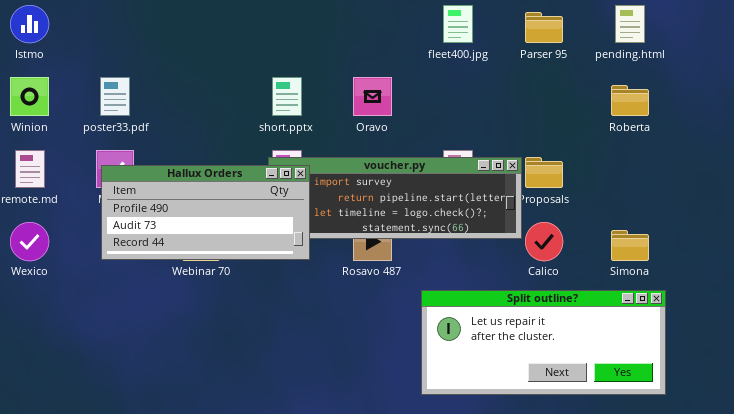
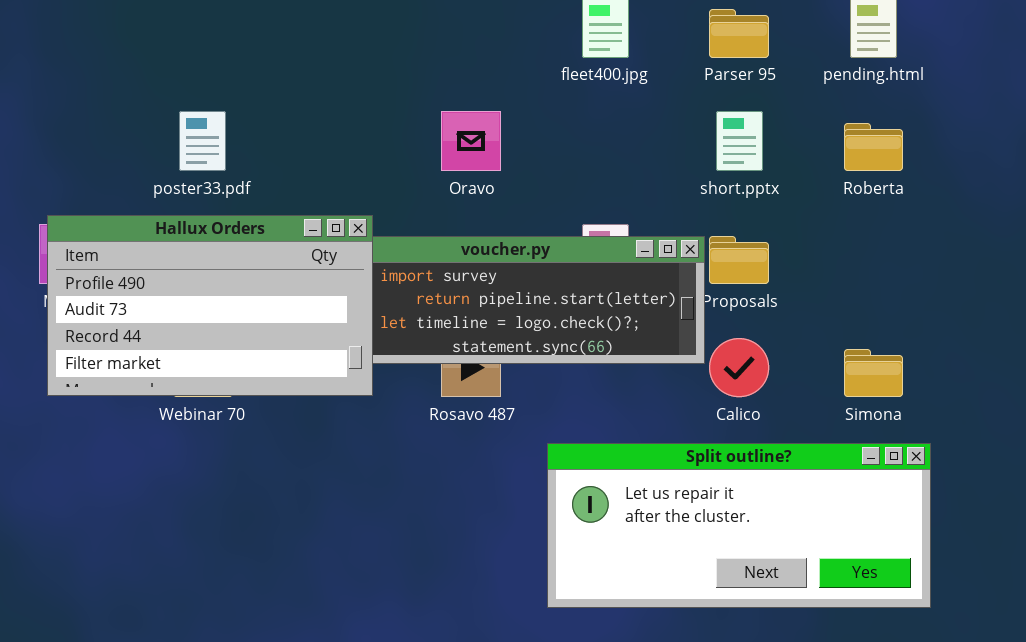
poster33.pdf: [100,77,130,116] -> [179,111,226,171], moved
short.pptx: [272,77,302,116] -> [716,111,763,171], moved
Hallux Orders: [101,165,310,260] -> [47,215,373,396], resized

